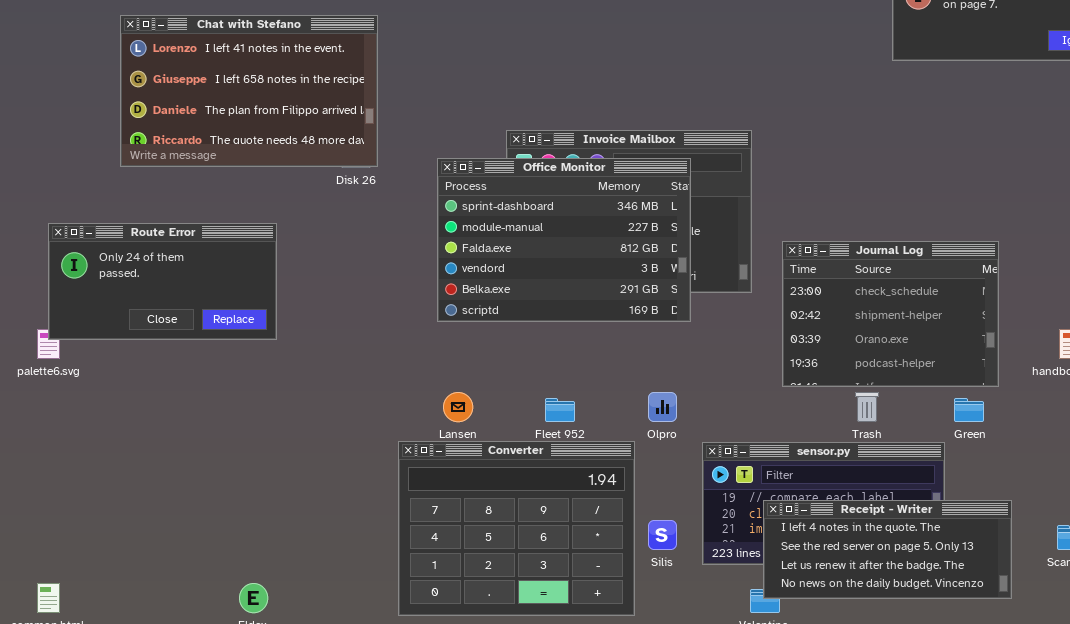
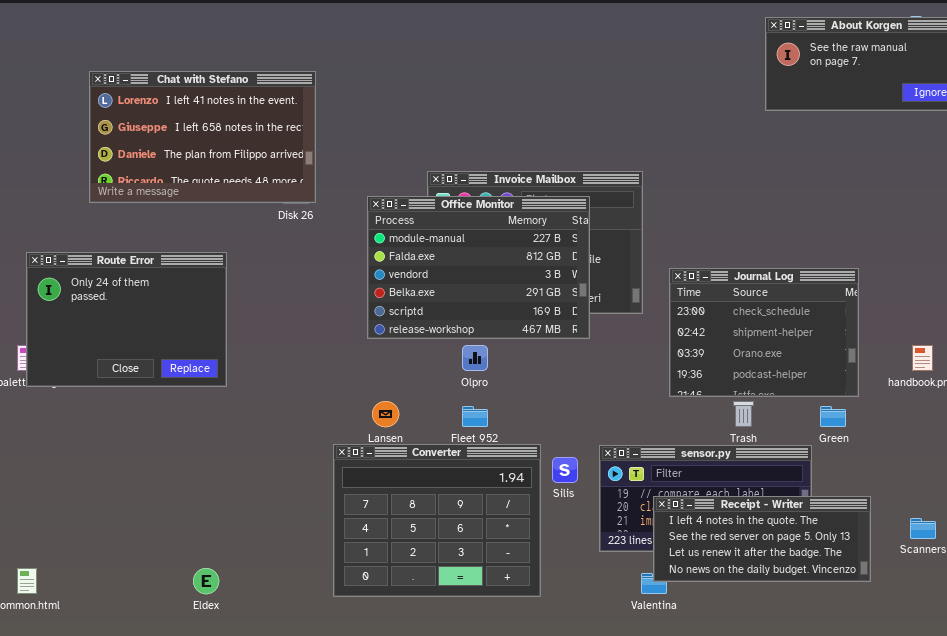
Office Monitor: [437,158,691,322] -> [367,196,590,339], scrolled down 1 row
Route Error: [48,223,277,340] -> [26,252,227,387], resized
Olpro: [648,392,677,422] -> [462,345,488,371], moved
Silis: [648,520,677,550] -> [552,457,578,483], moved

